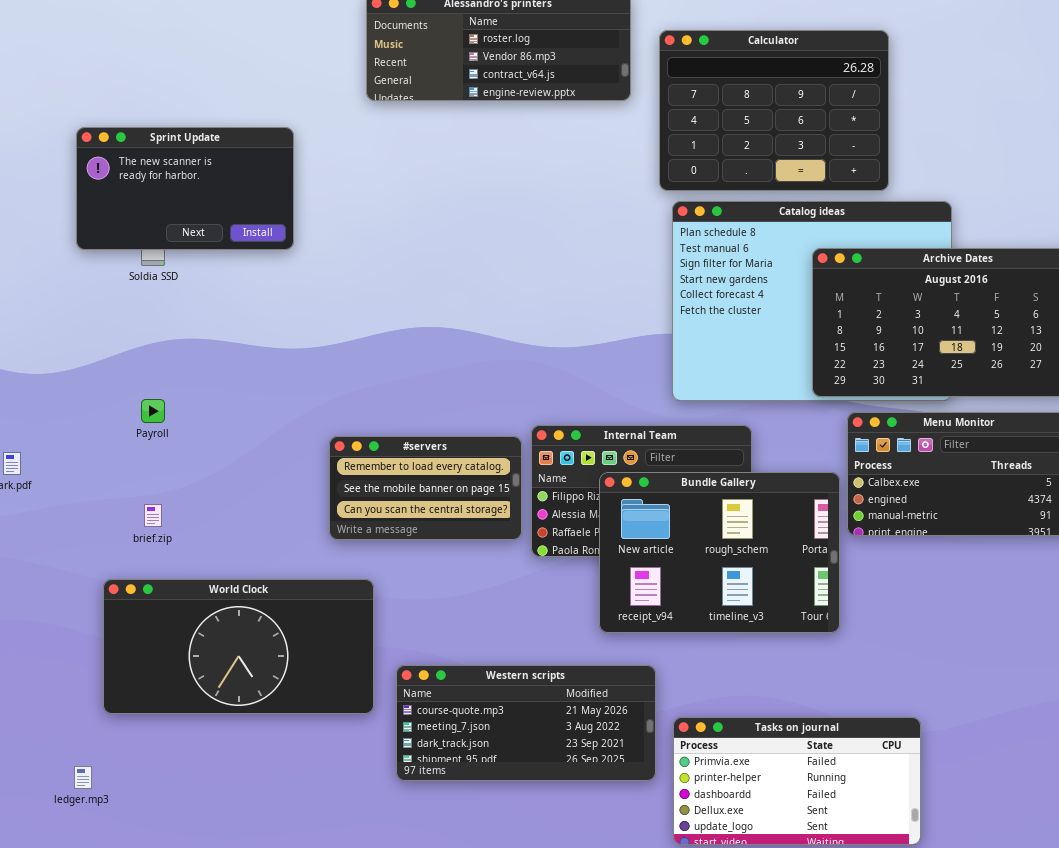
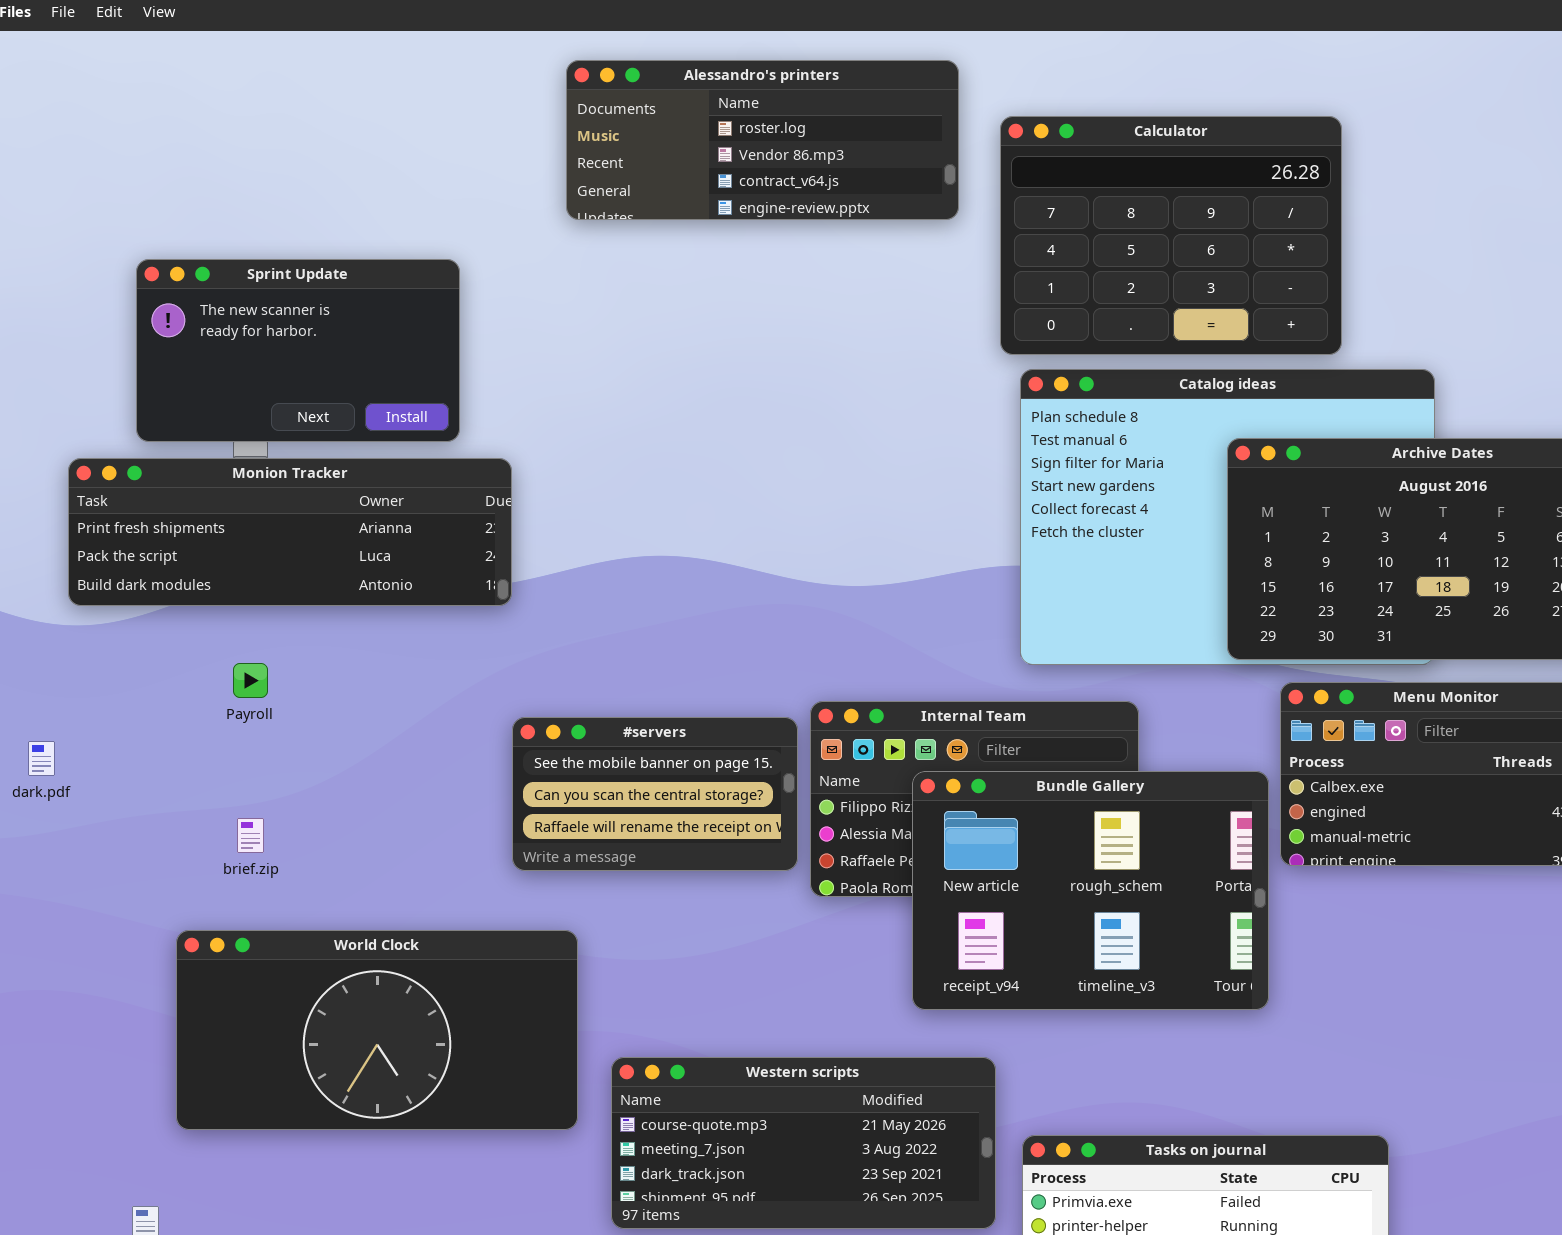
Monion Tracker: none -> [68,458,512,606], opened
#servers: [329,436,522,540] -> [512,717,798,871], scrolled down 1 row

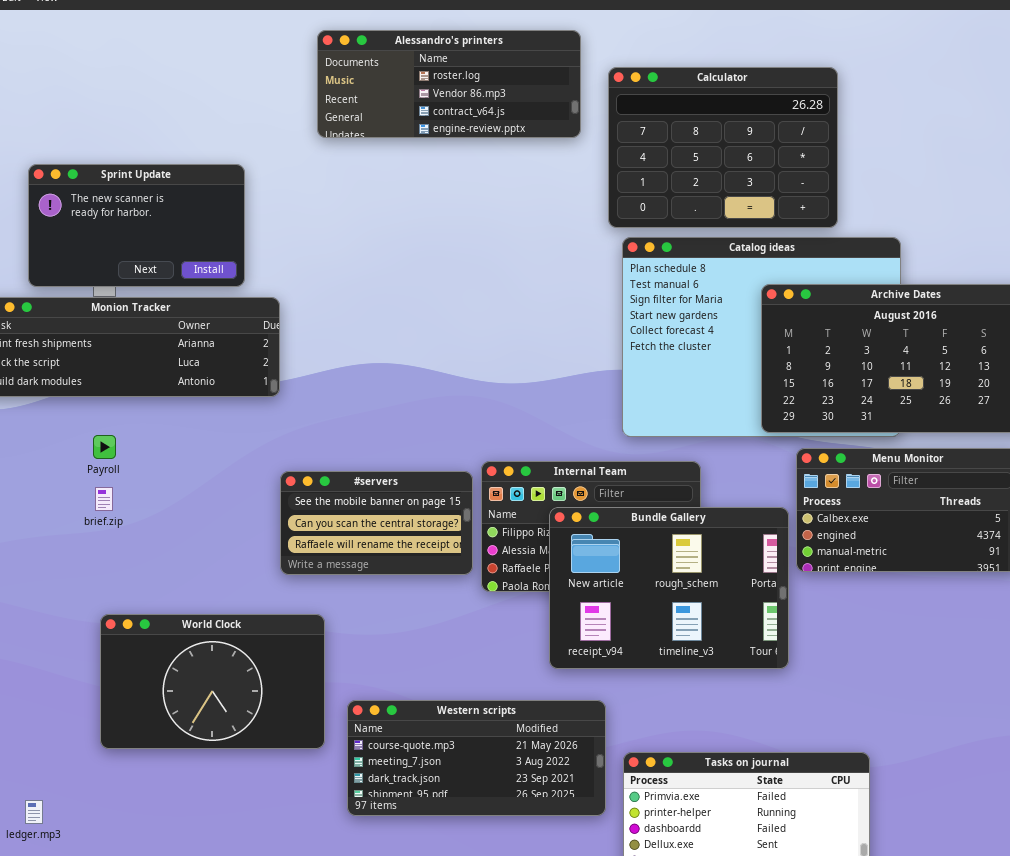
brief.zip: [237,818,264,853] -> [95,487,113,511], moved
World Clock: [176,930,578,1130] -> [100,614,325,749], resized

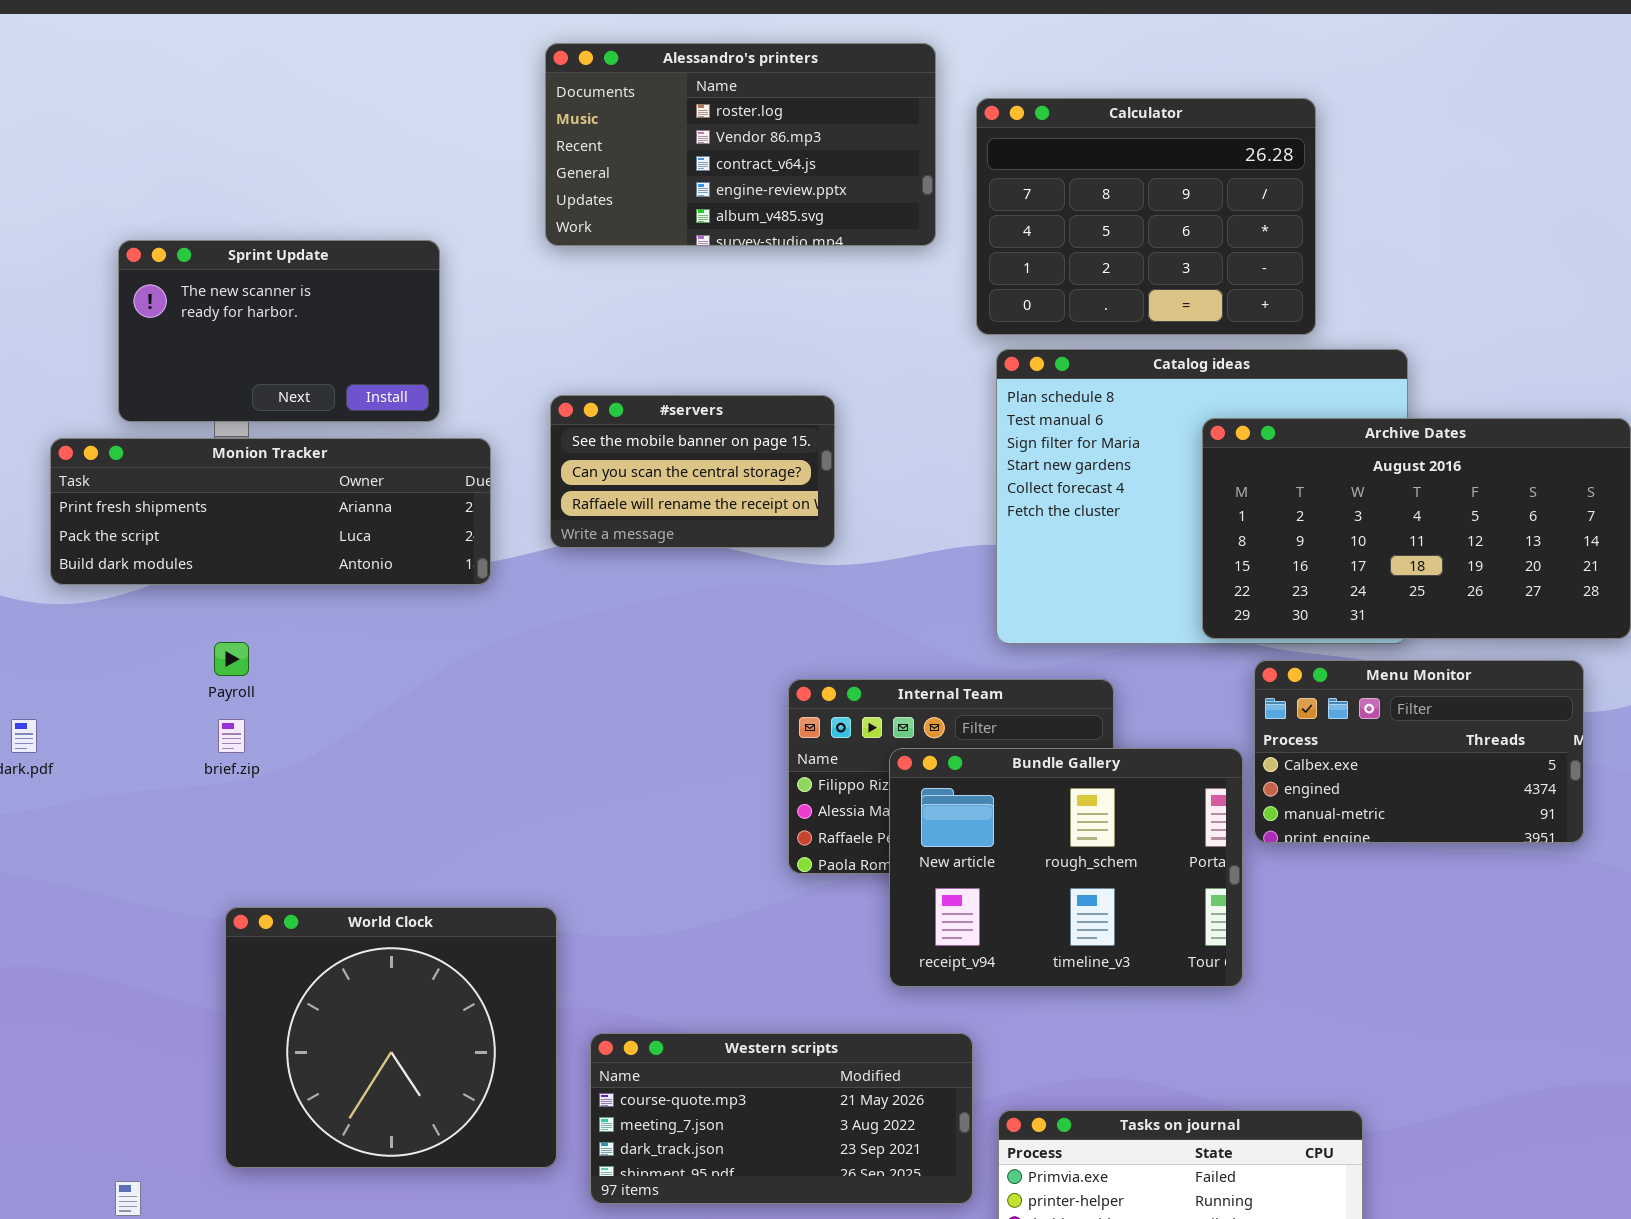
Alessandro's printers: [317,30,581,138] -> [545,43,936,246], resized
#servers: [280,471,473,575] -> [550,395,835,548], moved
World Clock: [100,614,325,749] -> [225,907,557,1168], resized

